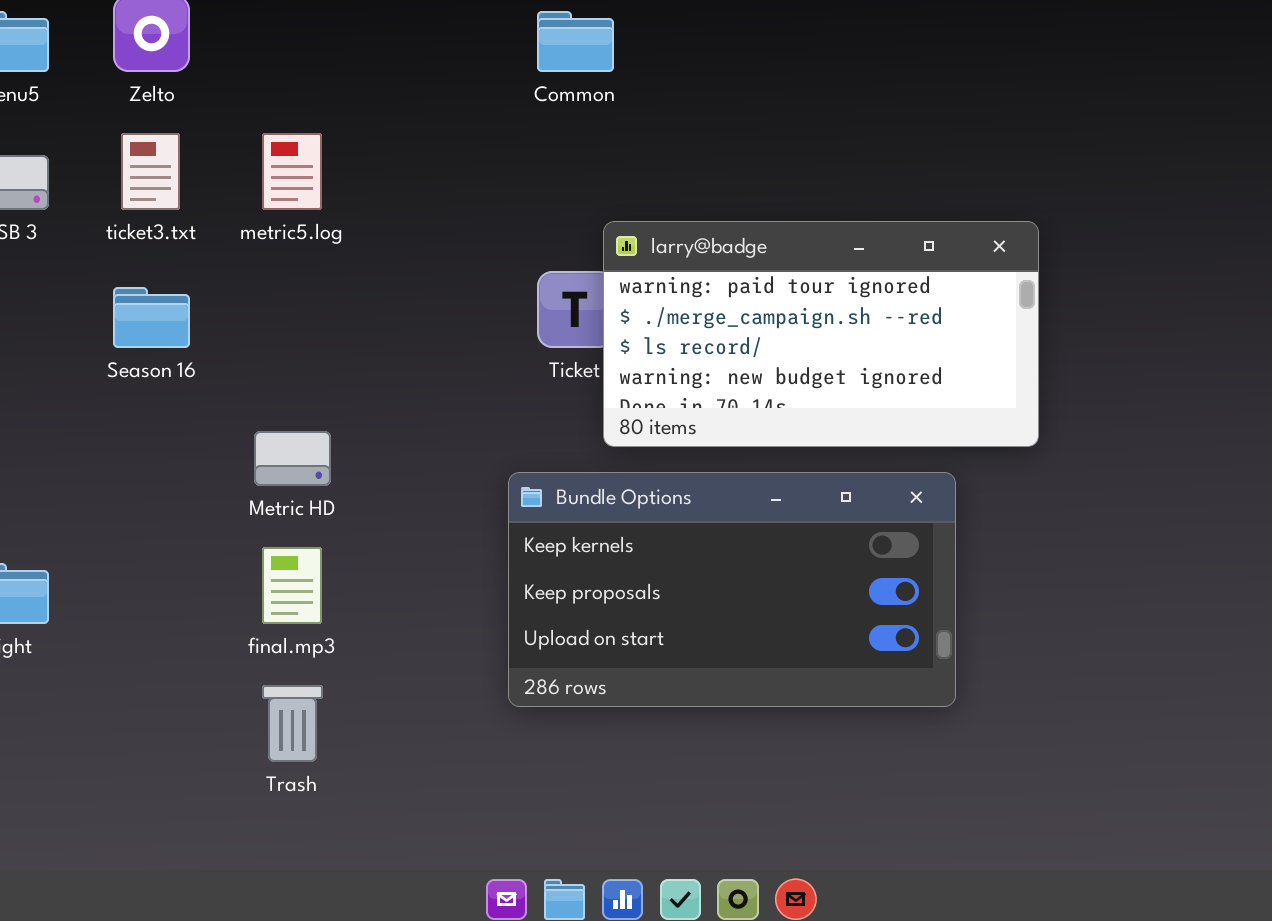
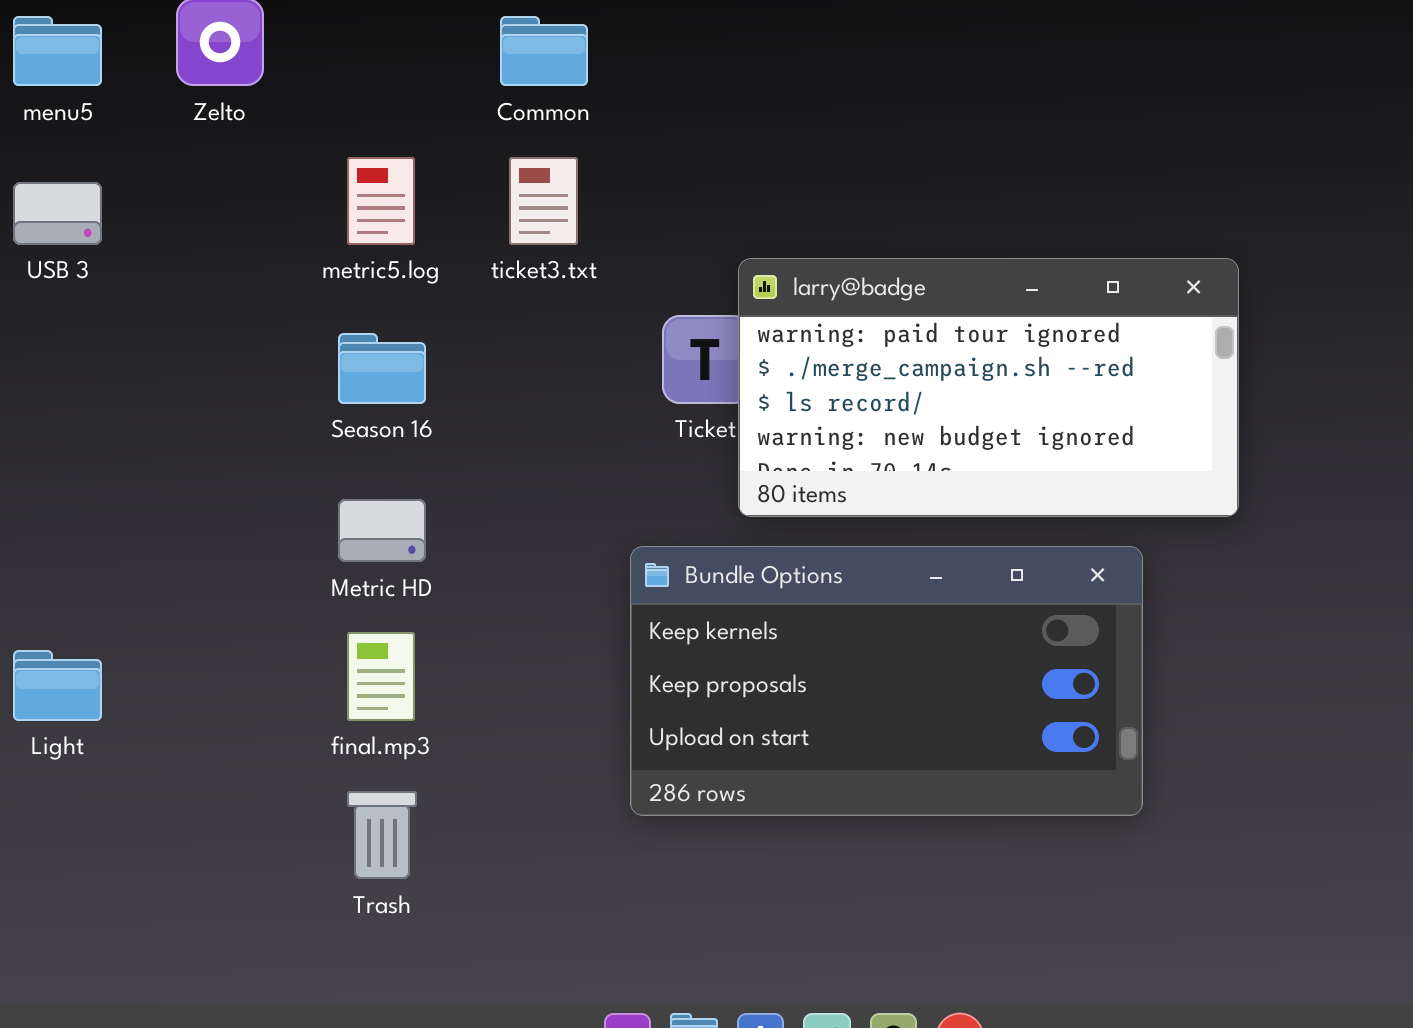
Common: [537,11,614,72] -> [500,16,588,86], moved
ticket3.txt: [121,133,180,210] -> [509,157,578,245], moved
Season 16: [113,287,190,348] -> [338,333,426,404], moved

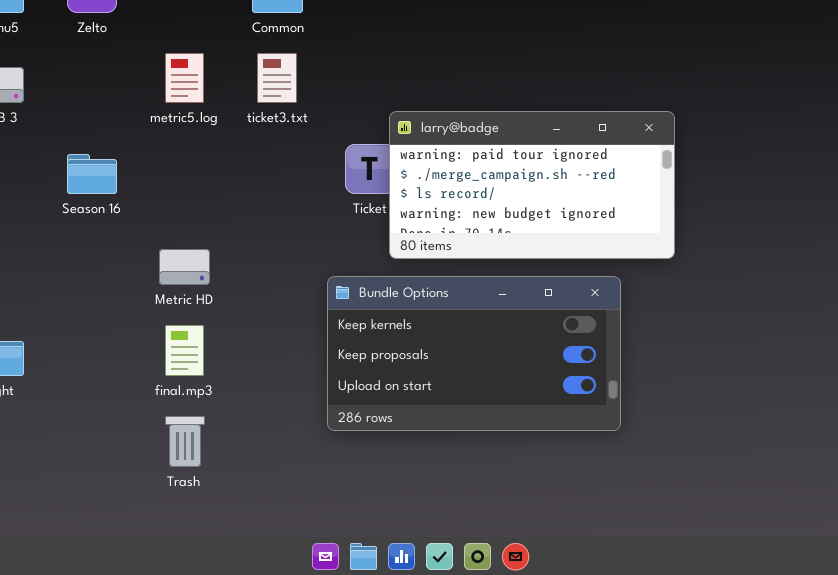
Season 16: [338,333,426,404] -> [67,154,117,194], moved

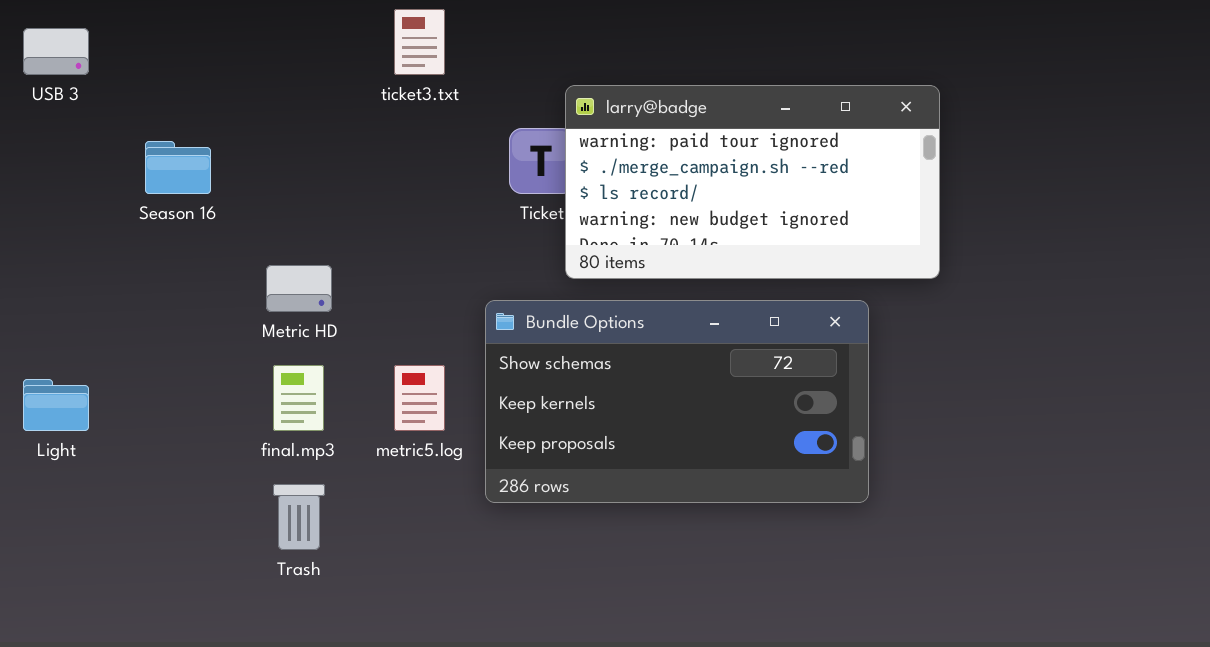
metric5.log: [165,53,204,103] -> [394,365,445,431], moved
Bundle Options: [327,276,621,431] -> [485,300,869,503], scrolled up 1 row

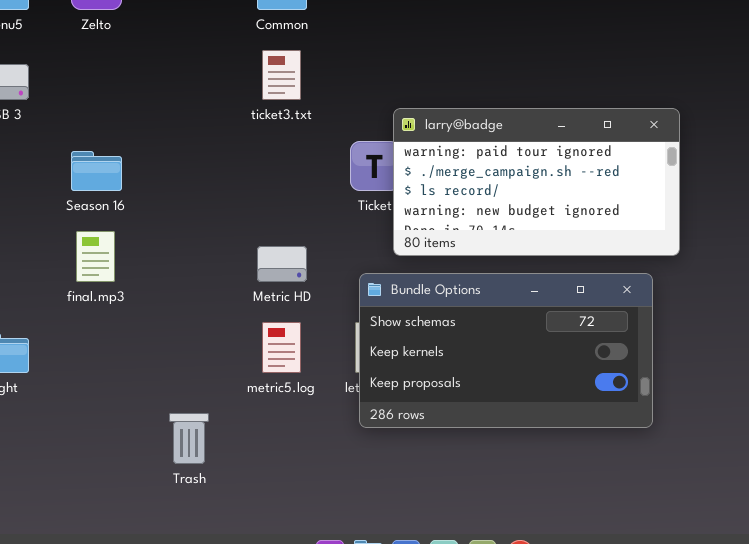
Metric HD: [266,265,332,312] -> [257,246,307,282], moved
Bundle Options: [485,300,869,503] -> [359,273,653,428], moved
final.mp3: [273,365,324,431] -> [76,231,115,282], moved

